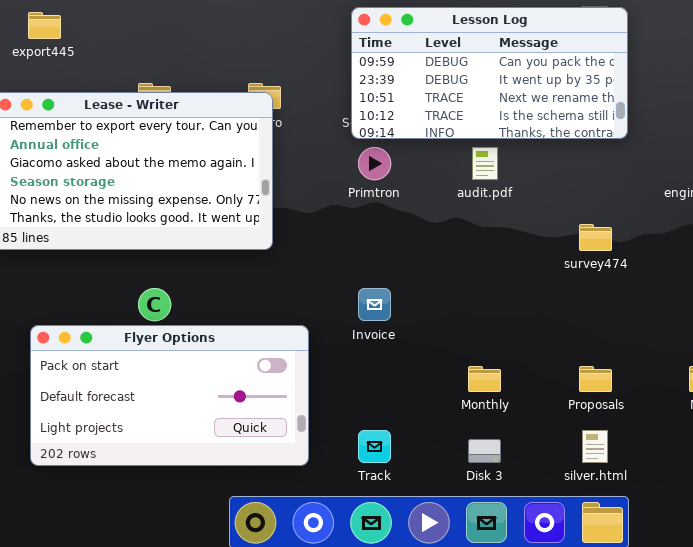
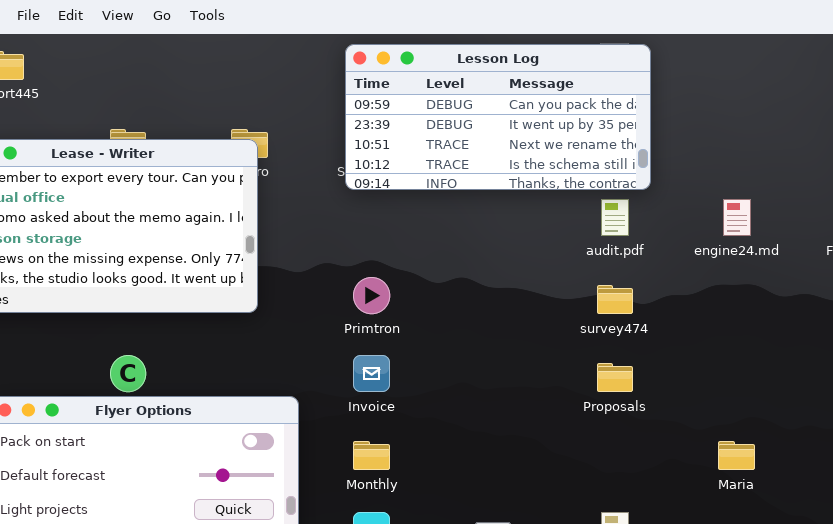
Primtron: [358,147,391,180] -> [353,277,390,314], moved
audit.pdf: [472,147,498,180] -> [601,199,629,236], moved
Monthly: [468,366,501,392] -> [353,441,390,470], moved
Proposals: [579,366,612,392] -> [597,363,633,392], moved

